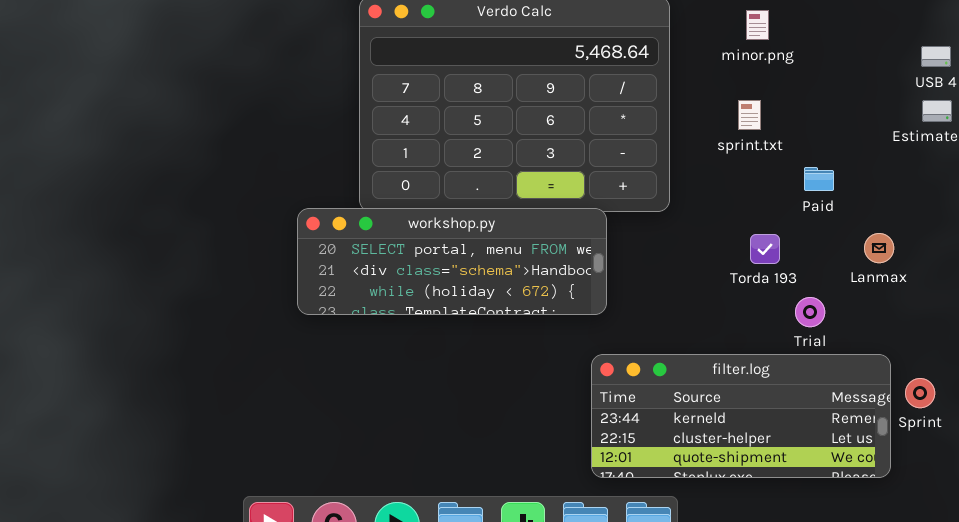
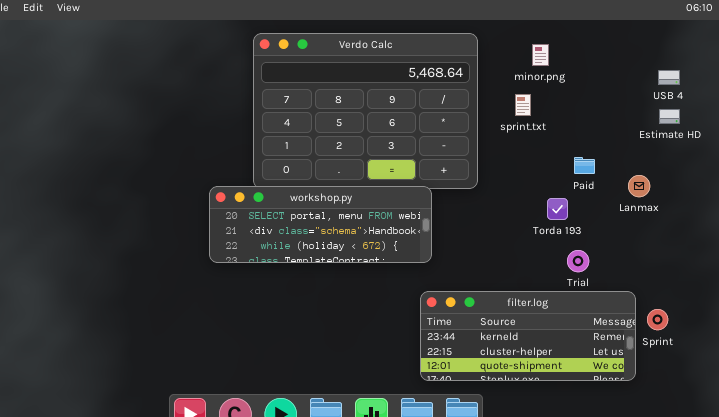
sprint.txt: [738,100,761,130] -> [515,94,531,116], moved
Lanmax: [864,233,894,263] -> [628,175,650,197], moved
Torda 193: [750,234,780,264] -> [547,198,568,220], moved

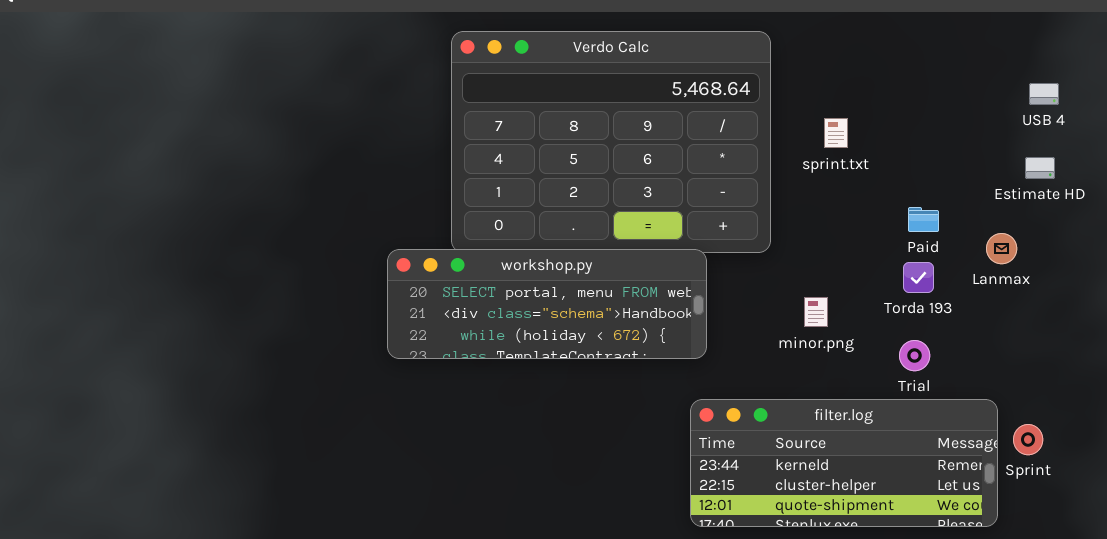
minor.png: [532,44,549,66] -> [804,297,828,327], moved
Estimate HD: [659,109,680,124] -> [1025,157,1055,179], moved
Torda 193: [547,198,568,220] -> [903,262,934,293], moved

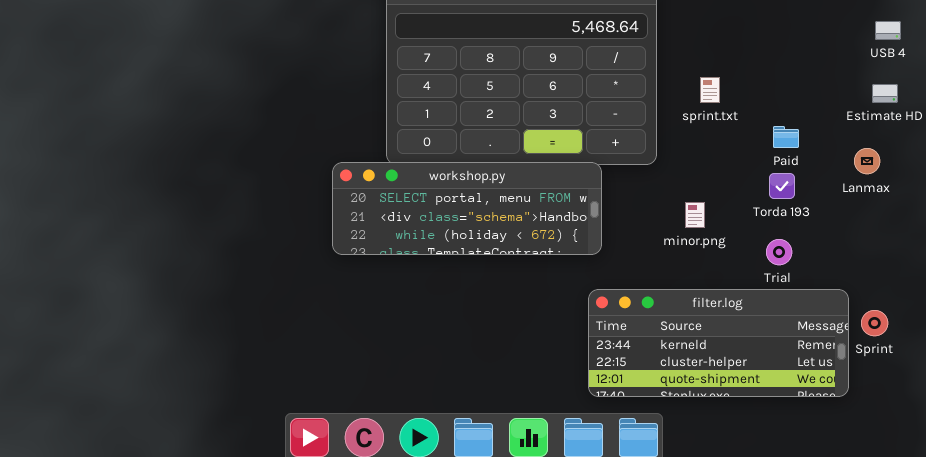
sprint.txt: [824,118,848,148] -> [700,77,720,103], moved
Lanmax: [986,233,1017,264] -> [854,148,880,174], moved

